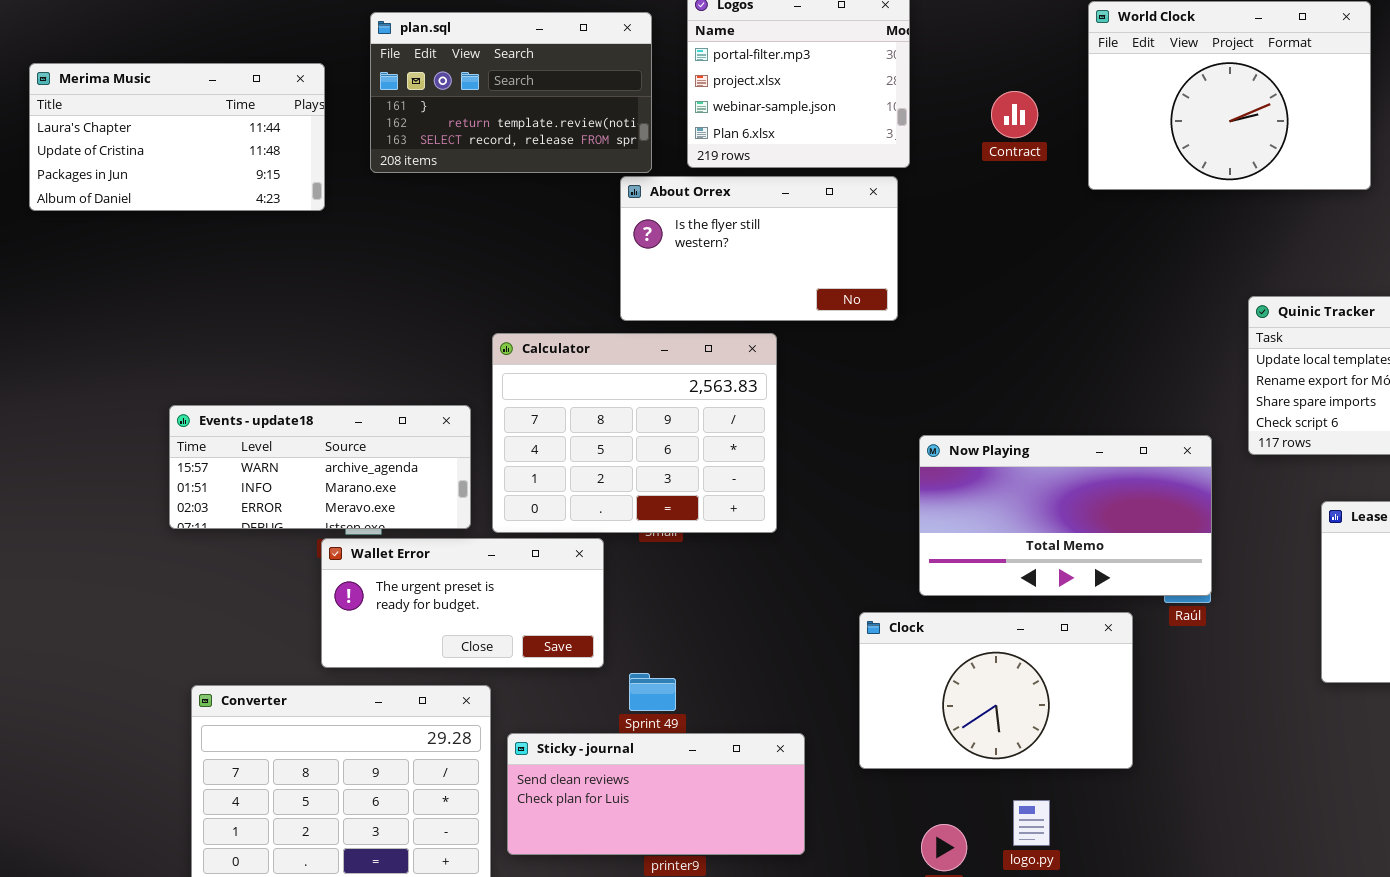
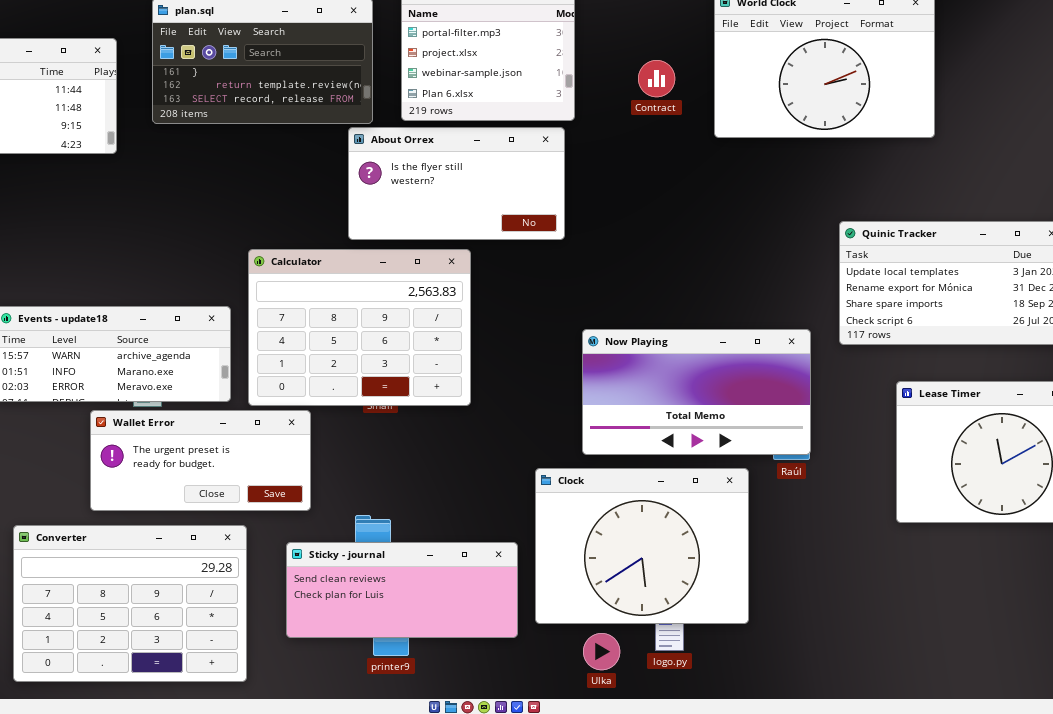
Wallet Error: [321,538,604,668] -> [90,410,311,511], moved
Clock: [859,612,1133,769] -> [535,468,749,624], resized
Sticky - journal: [507,733,805,855] -> [286,542,518,638], moved

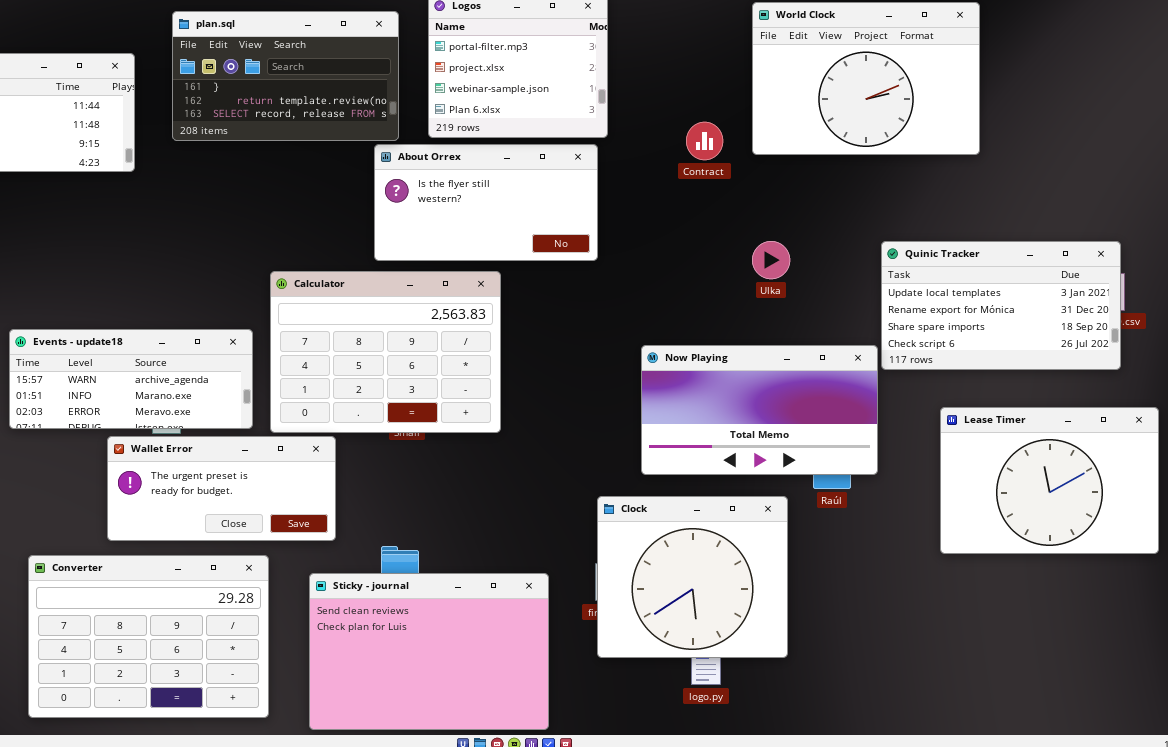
Contract: [638,60,675,97] -> [686,122,723,160], moved
Now Playing: [582,329,811,455] -> [641,345,878,475], moved
Clock: [535,468,749,624] -> [597,496,788,658], resized
Sticky - journal: [286,542,518,638] -> [309,573,549,730], resized
Ulka: [583,633,620,670] -> [752,241,790,279], moved

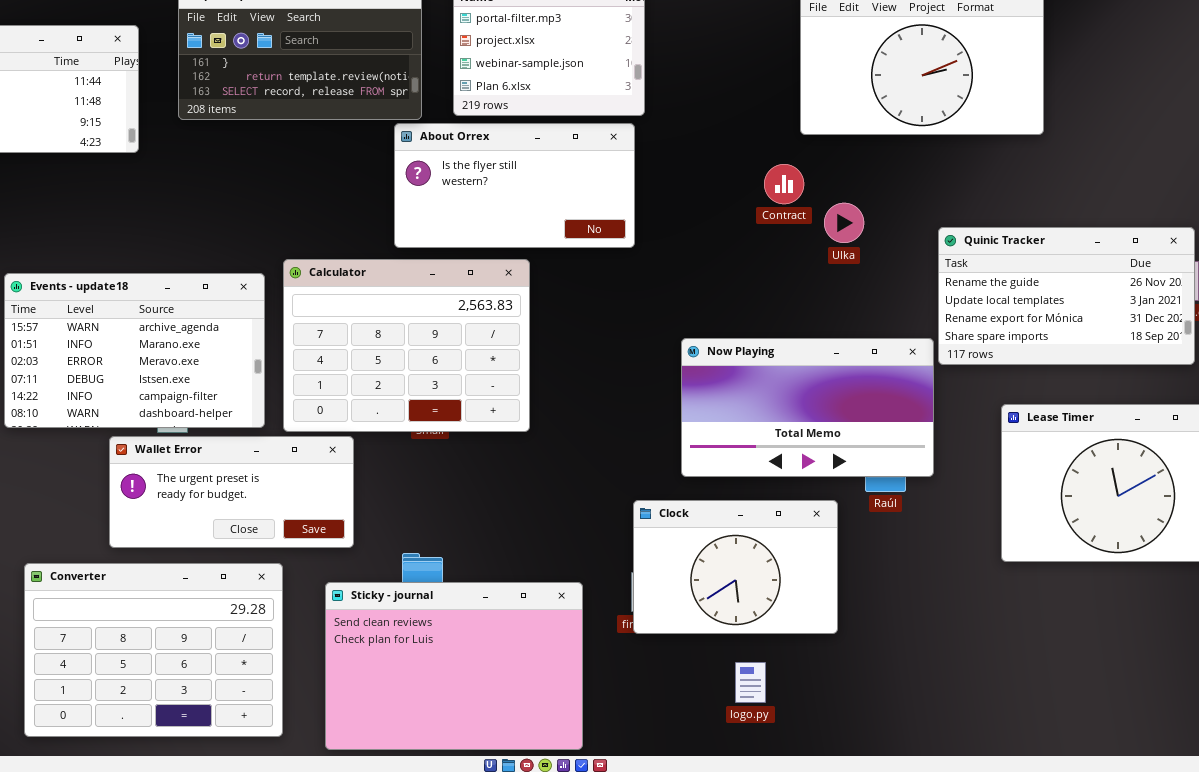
Contract: [686,122,723,160] -> [764,164,804,204], moved
Ulka: [752,241,790,279] -> [824,203,864,243], moved
Quinic Tracker: [881,241,1121,370] -> [938,227,1195,365], scrolled up 1 row
Events - update18: [9,329,253,429] -> [4,273,265,428], resized
Clock: [597,496,788,658] -> [633,500,838,634], resized

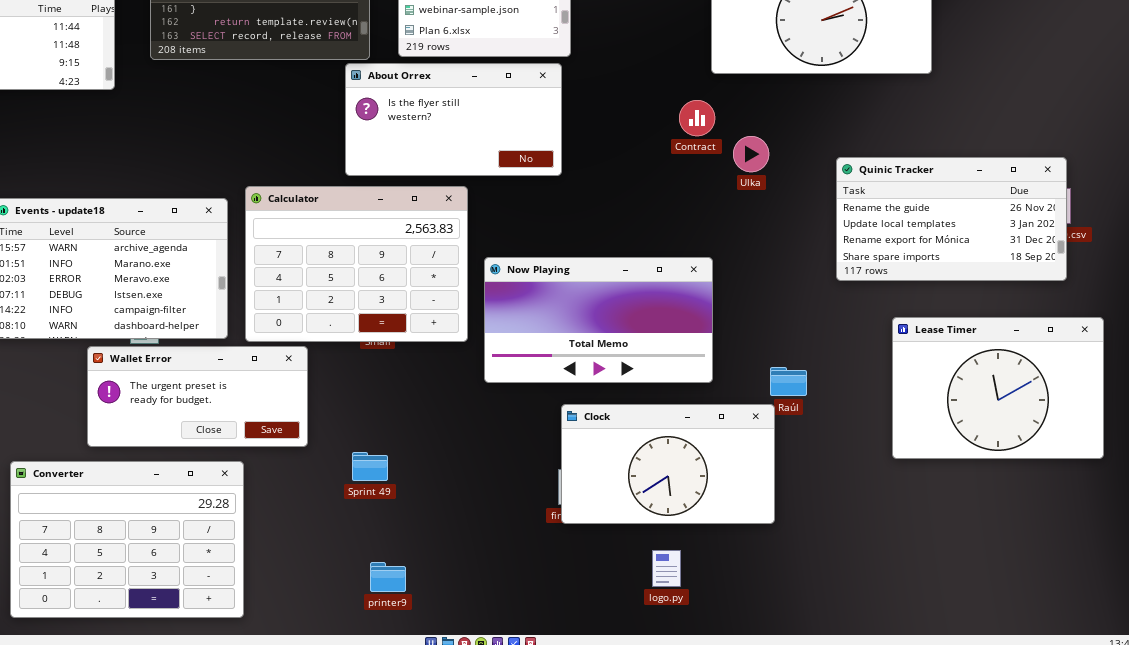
Now Playing: [681,338,934,477] -> [484,257,713,383], moved
Clock: [633,500,838,634] -> [561,404,775,524], resized
Sticky - journal: [325,582,583,750] -> none, closed

